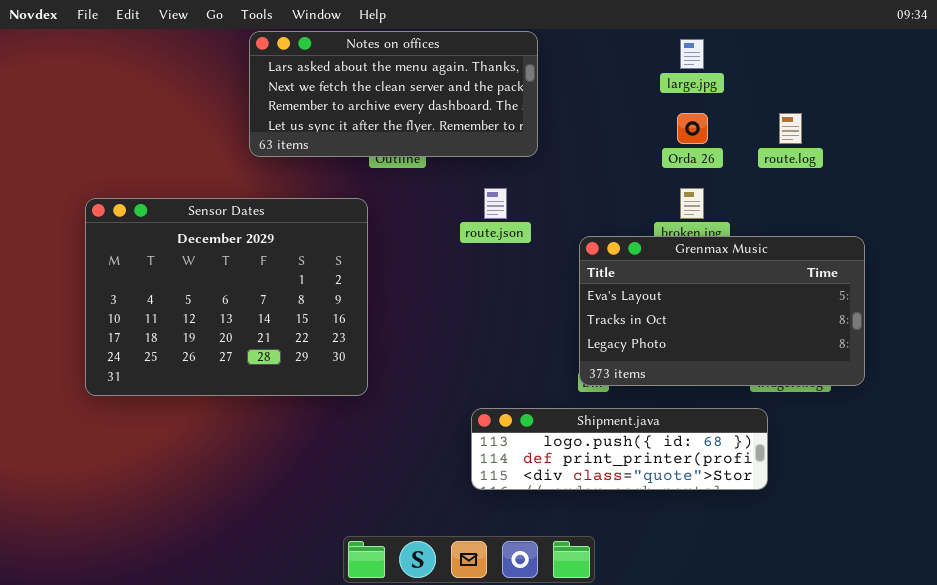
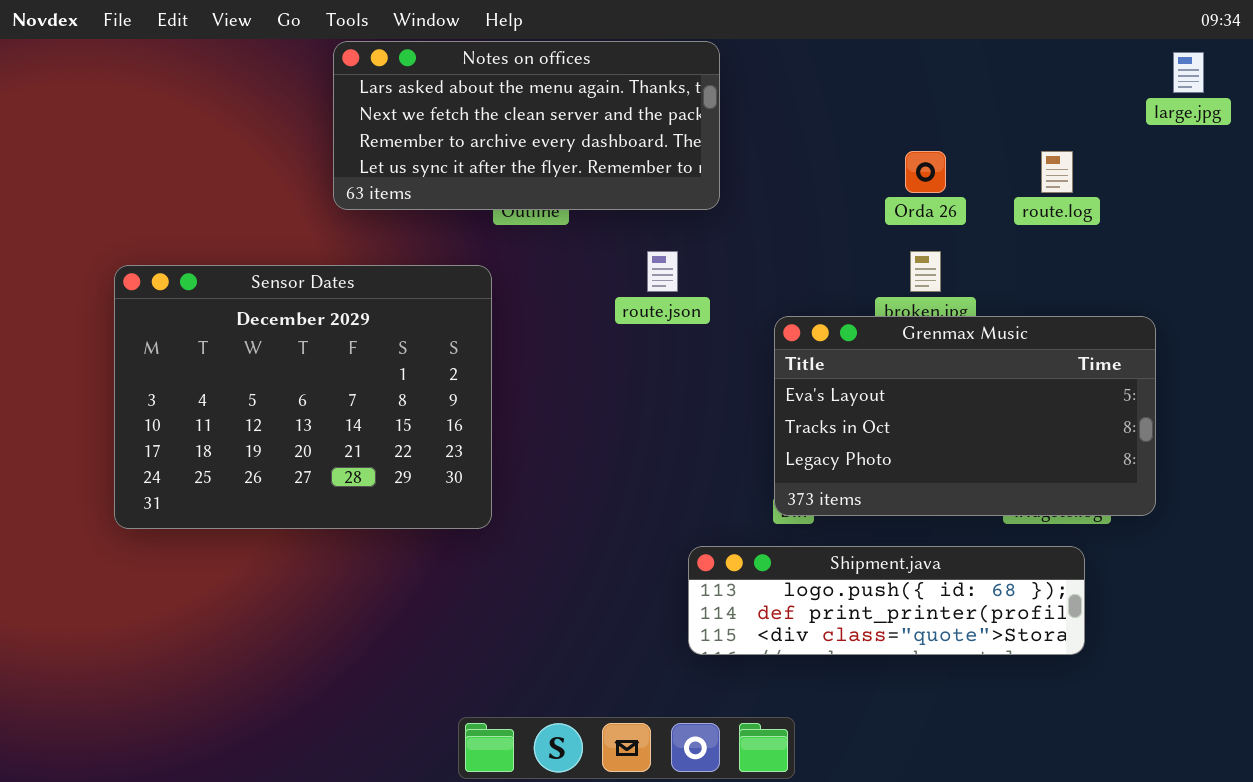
large.jpg: [680,39,704,69] -> [1173,52,1204,93], moved
Shipment.java: [471,408,768,490] -> [688,546,1085,655], moved

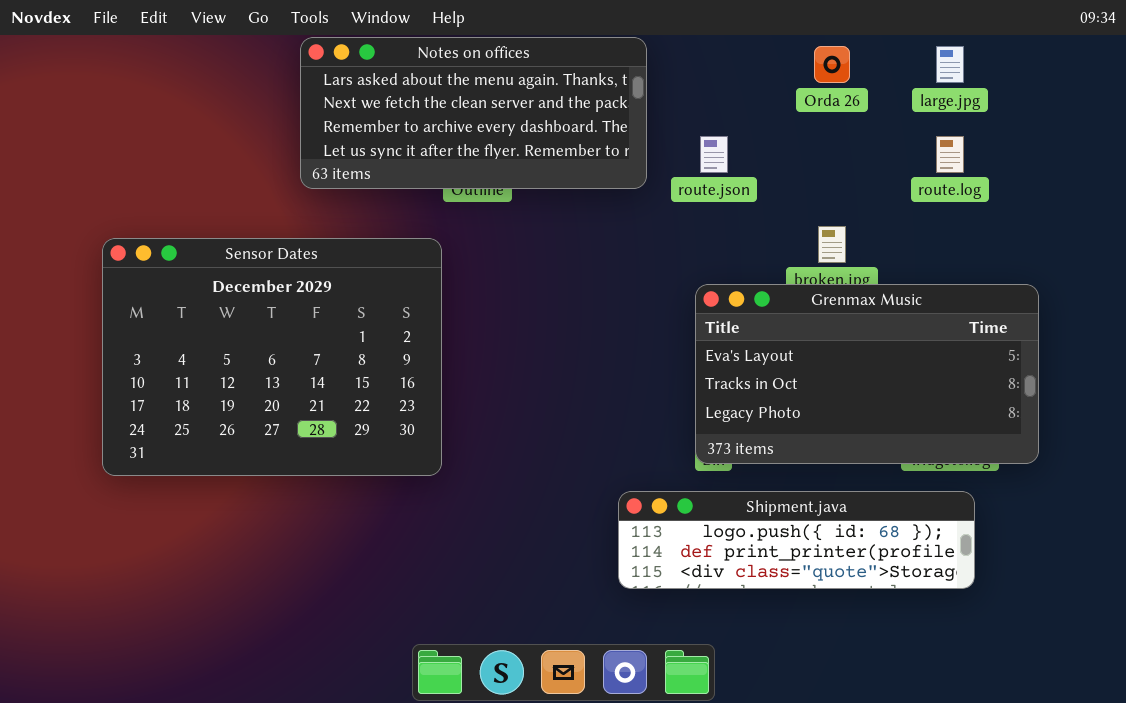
large.jpg: [1173,52,1204,93] -> [936,46,964,83], moved
Orda 26: [905,151,946,193] -> [814,46,850,83], moved
route.json: [647,251,678,292] -> [700,136,728,173], moved

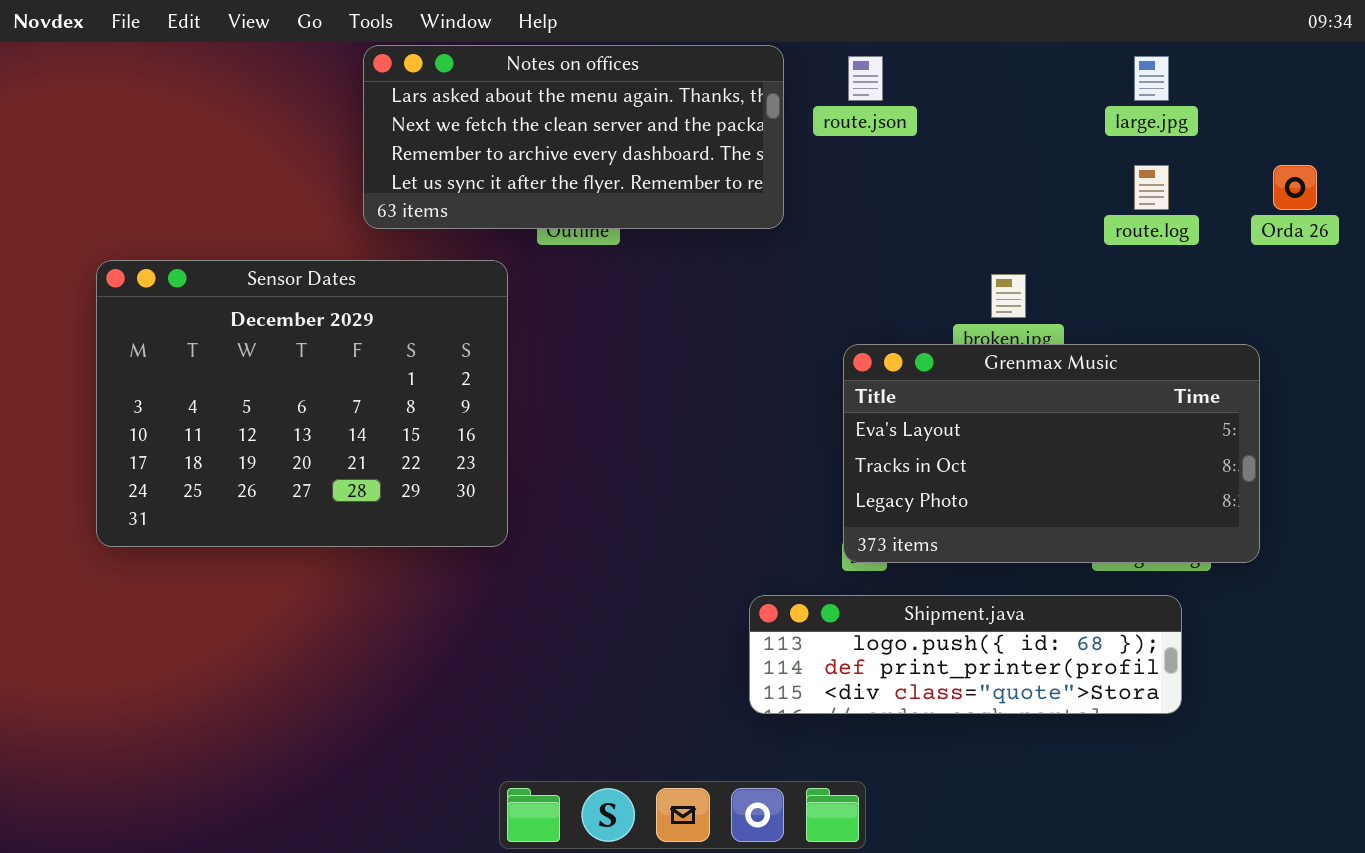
Orda 26: [814,46,850,83] -> [1273,165,1317,210], moved
route.json: [700,136,728,173] -> [848,56,883,101], moved
Sensor Dates: [102,238,442,476] -> [96,260,508,547], moved

